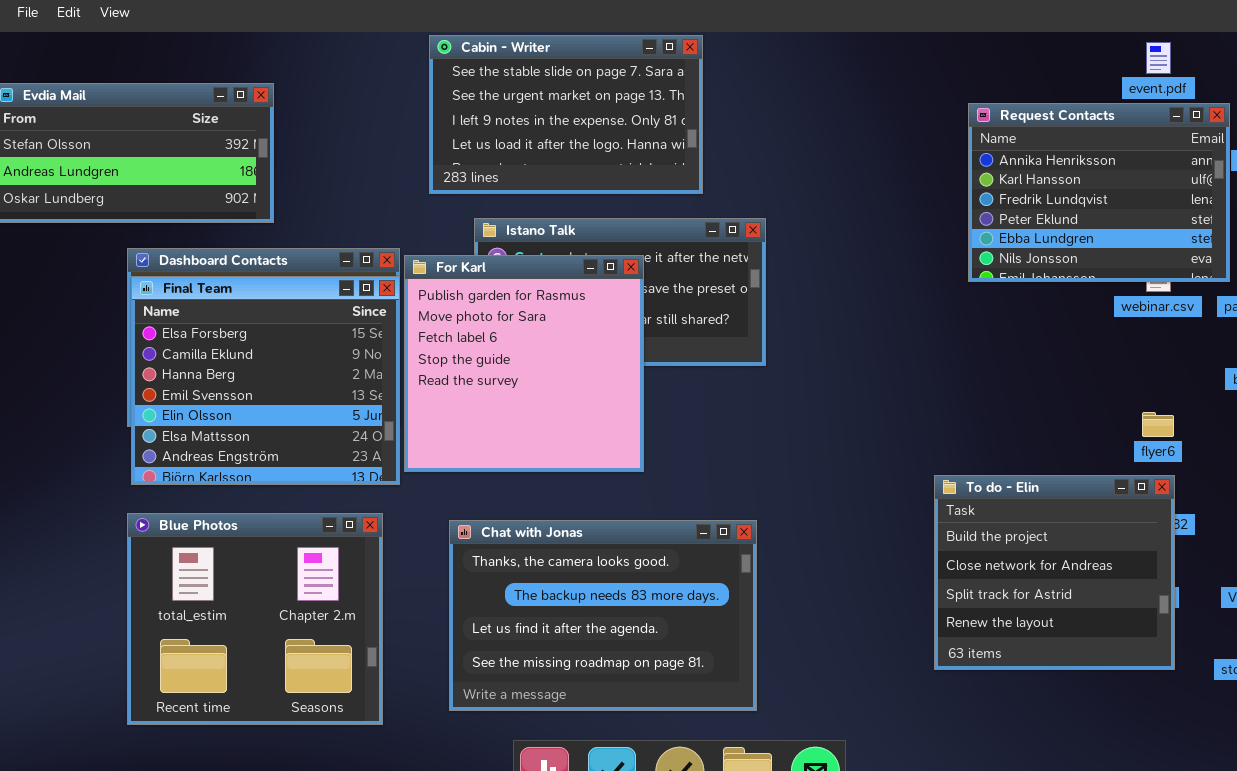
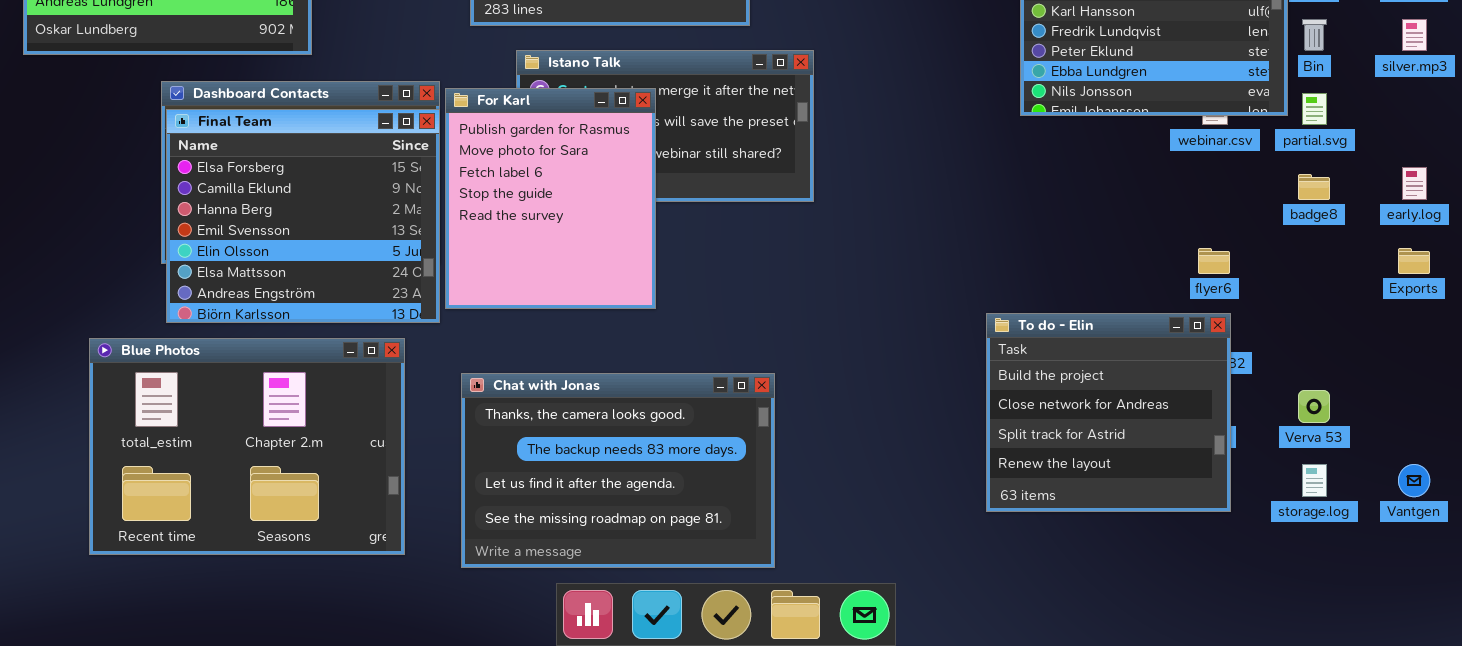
For Karl: [404,255,644,472] -> [445,88,656,309], resized
Blue Photos: [127,513,383,725] -> [89,338,405,555], moved, resized
Chat with Jonas: [449,520,757,711] -> [461,373,775,568], moved

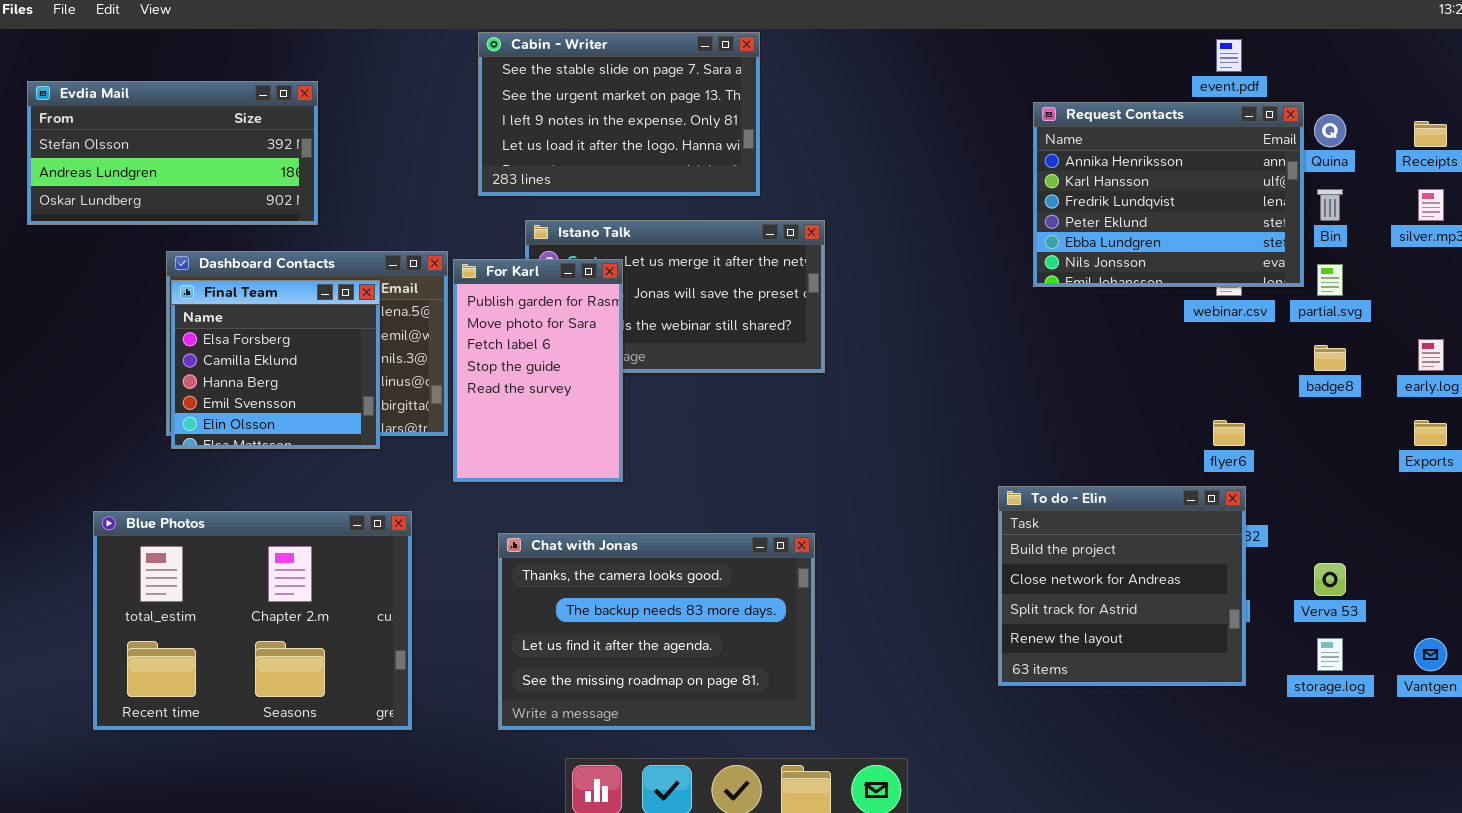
For Karl: [445,88,656,309] -> [453,259,623,482], resized
Final Team: [166,109,440,323] -> [171,280,380,449], resized
Chat with Jonas: [461,373,775,568] -> [498,533,815,730], moved

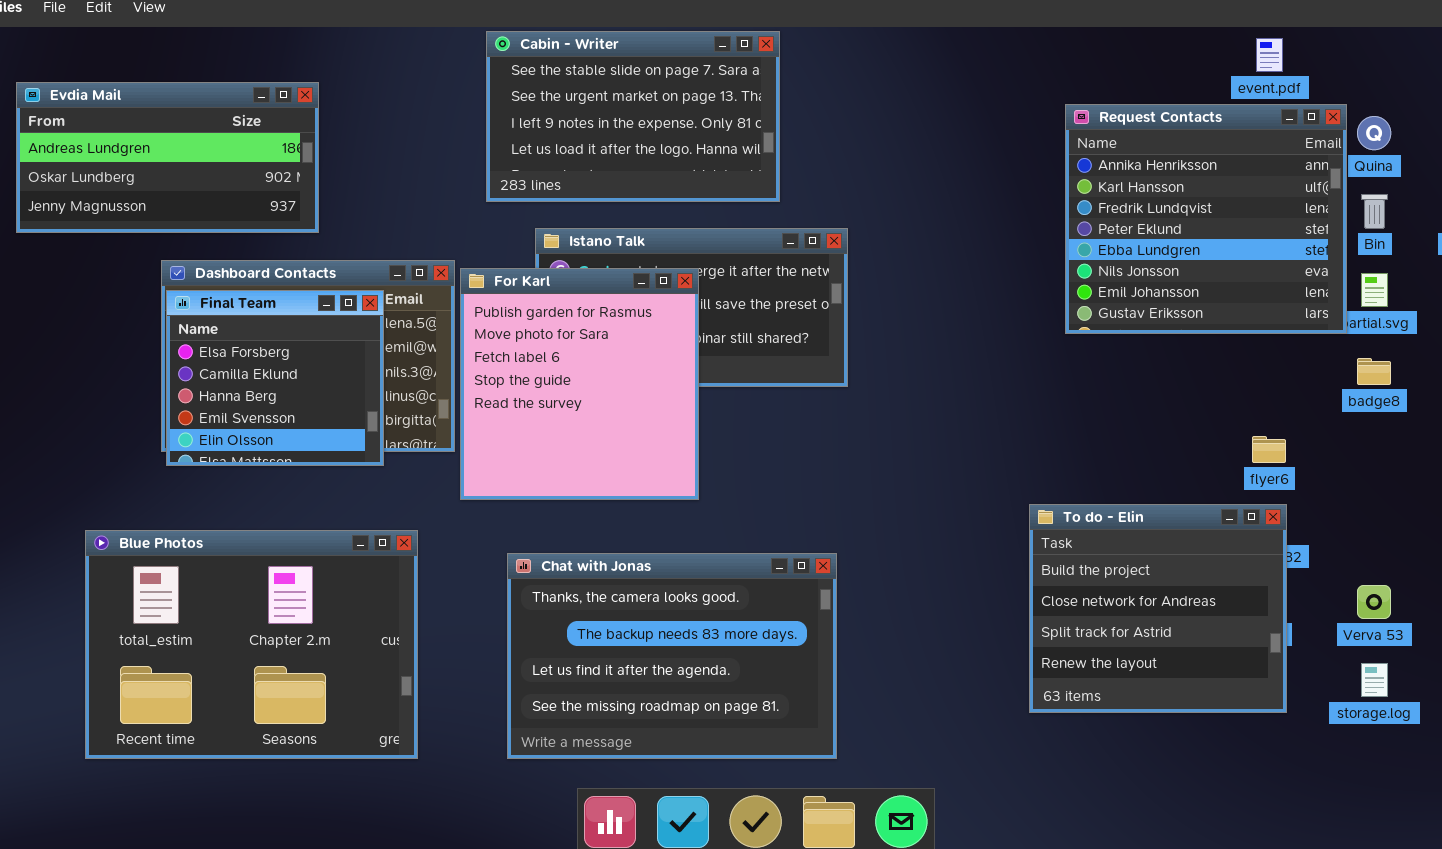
Evdia Mail: [27,81,318,225] -> [16,82,319,233], scrolled down 1 row
Request Contacts: [1033,102,1304,287] -> [1065,104,1347,334], resized
For Karl: [453,259,623,482] -> [460,268,699,500], resized

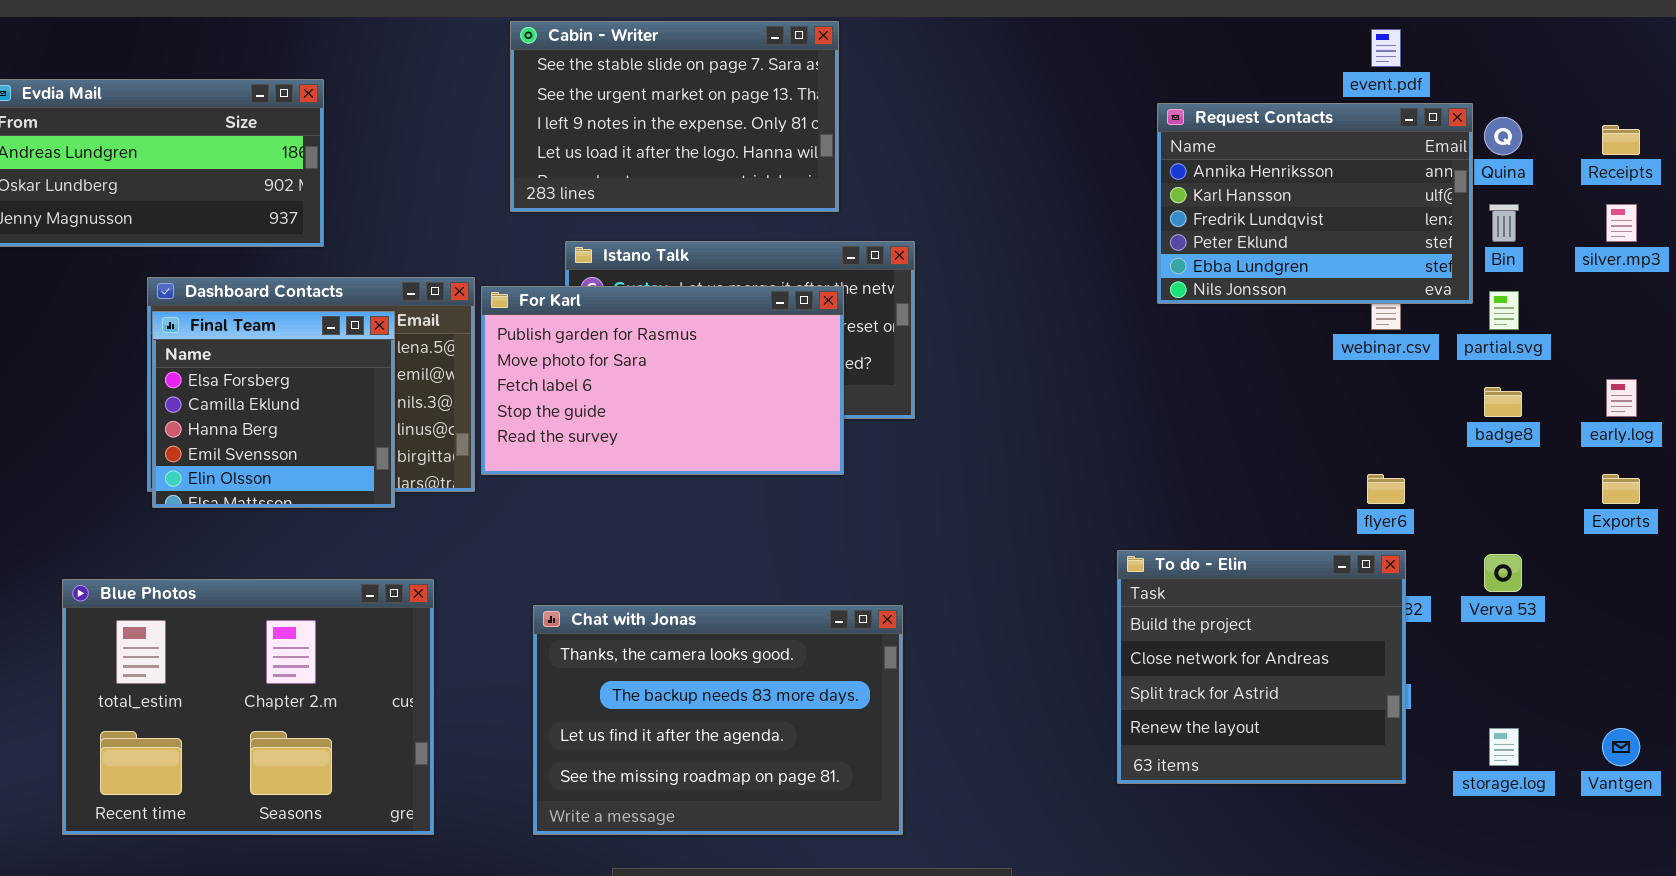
Request Contacts: [1065,104,1347,334] -> [1157,103,1473,304], resized
For Karl: [460,268,699,500] -> [481,286,844,475], resized
Verva 53: [1357,585,1391,619] -> [1484,554,1522,592], moved

